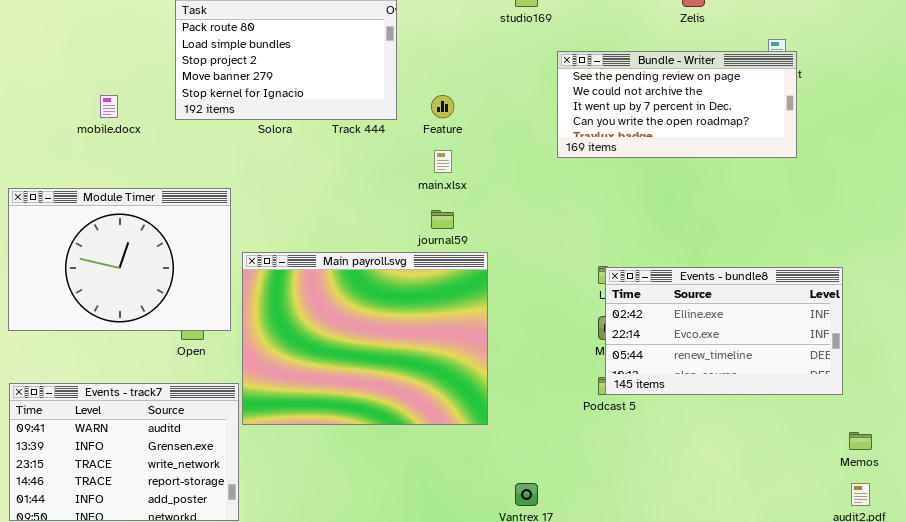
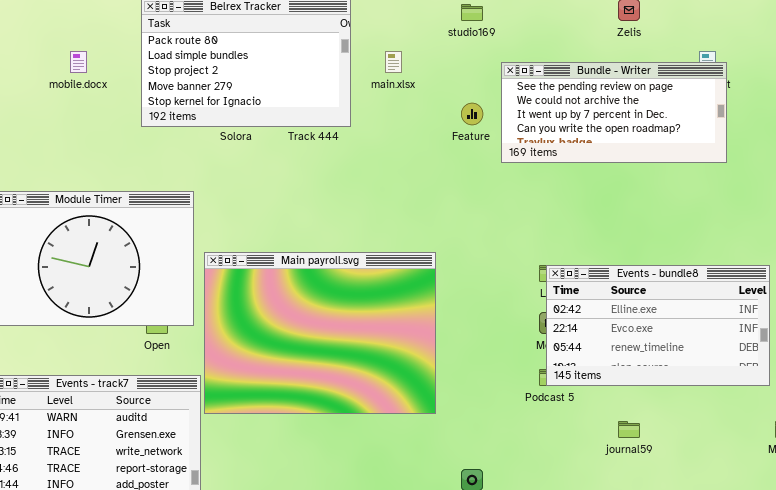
mobile.docx: [100,95,118,118] -> [70,51,87,73], moved
Feature: [431,95,454,118] -> [461,103,483,125], moved
main.xlsx: [434,150,452,173] -> [385,51,402,73], moved
journal59: [431,210,454,229] -> [618,421,640,438], moved

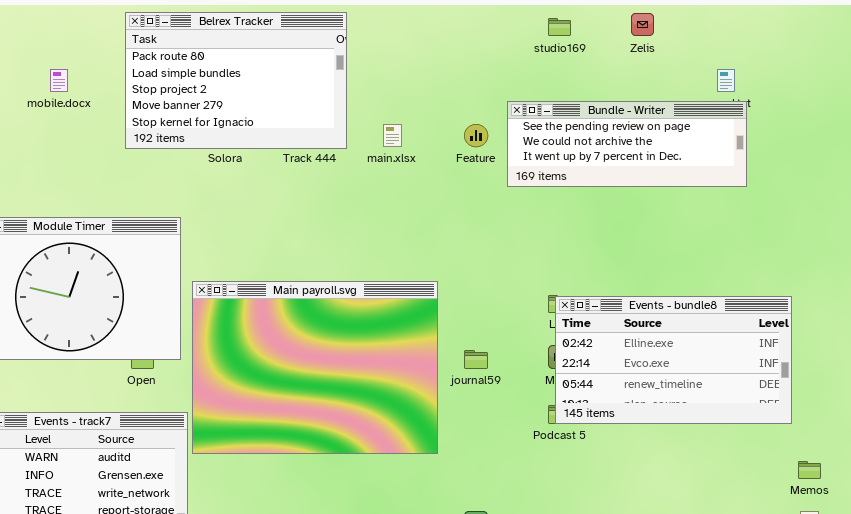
studio169: [461,4,483,21] -> [548,18,571,36], moved
main.xlsx: [385,51,402,73] -> [383,124,402,147], moved
Bundle - Writer: [501,62,727,163] -> [507,101,747,187], resized
journal59: [618,421,640,438] -> [464,350,488,369], moved

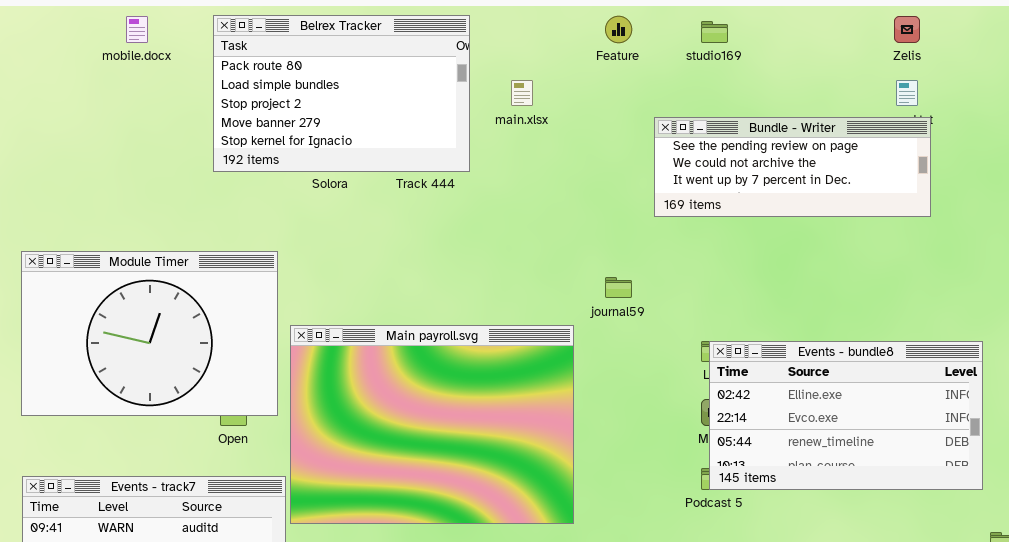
Zelis: [631,13,654,36] -> [894,16,920,43], moved
mobile.docx: [50,69,68,92] -> [126,16,148,43], moved
main.xlsx: [383,124,402,147] -> [511,80,533,106], moved
Feature: [464,124,488,147] -> [605,16,632,43], moved
journal59: [464,350,488,369] -> [605,277,632,298], moved

